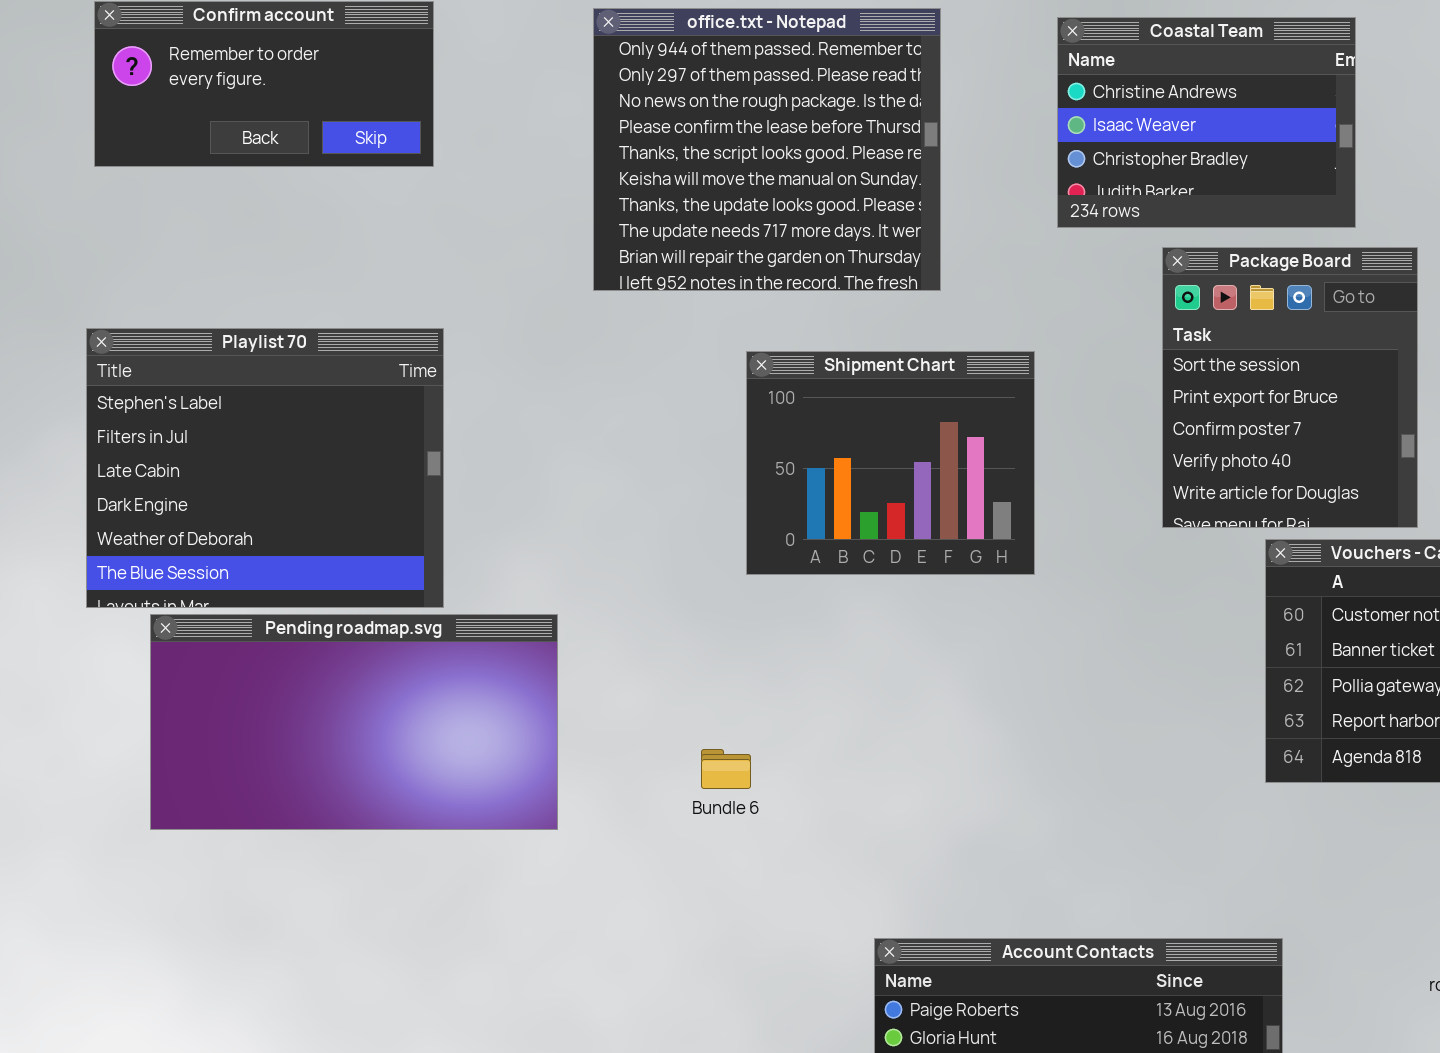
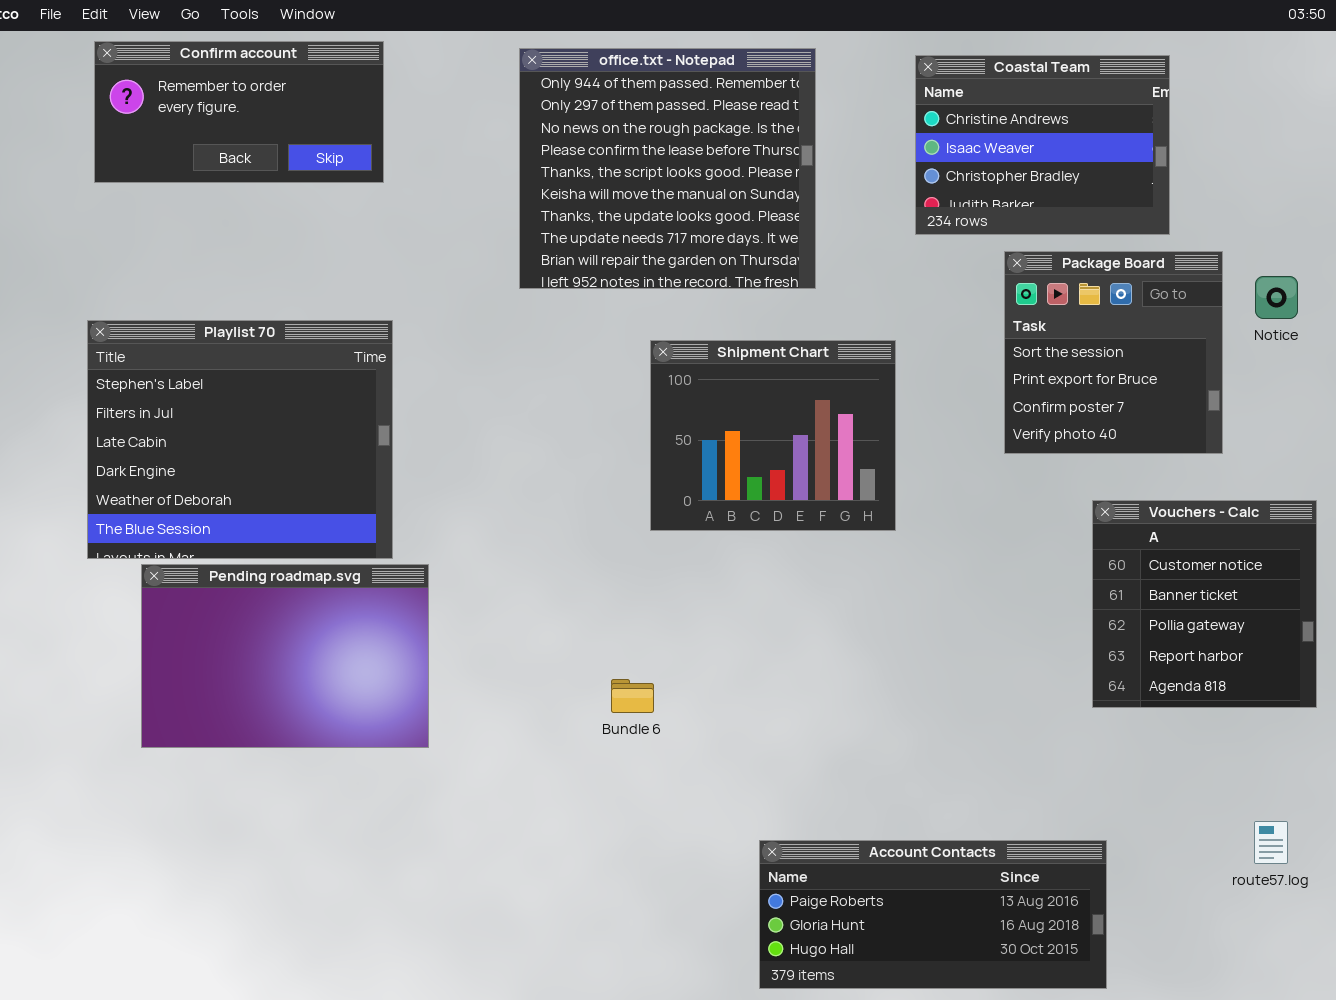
Package Board: [1162,247,1418,528] -> [1004,251,1223,454], resized
Pending roadmap.svg: [150,614,558,830] -> [141,564,429,748], resized

